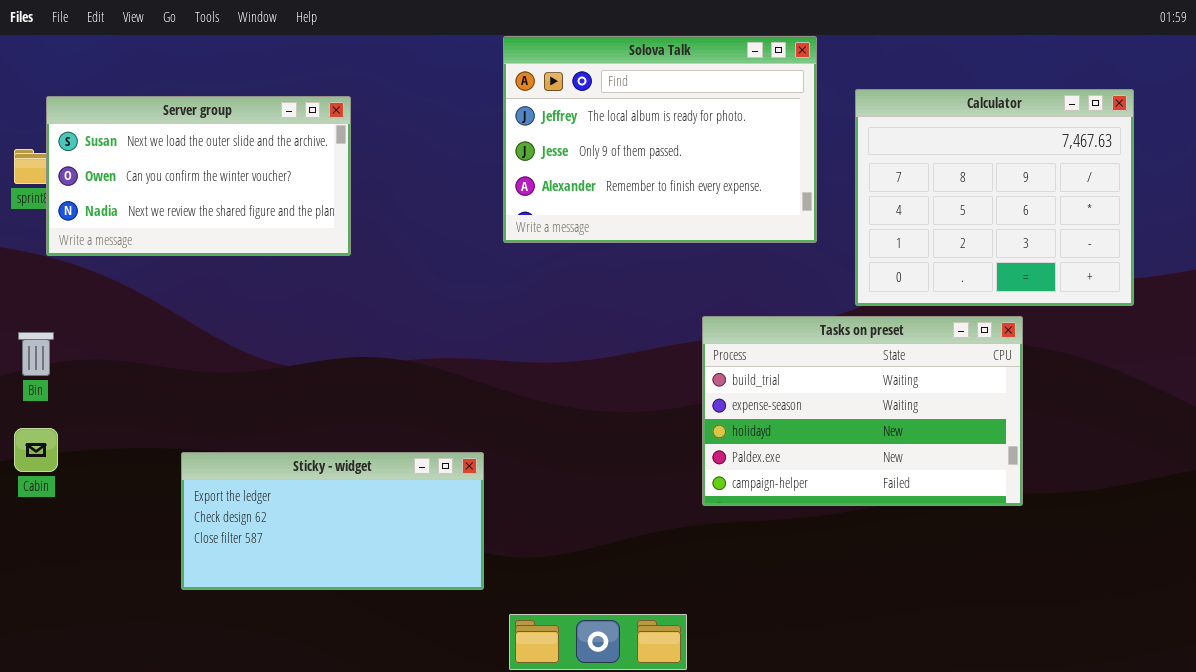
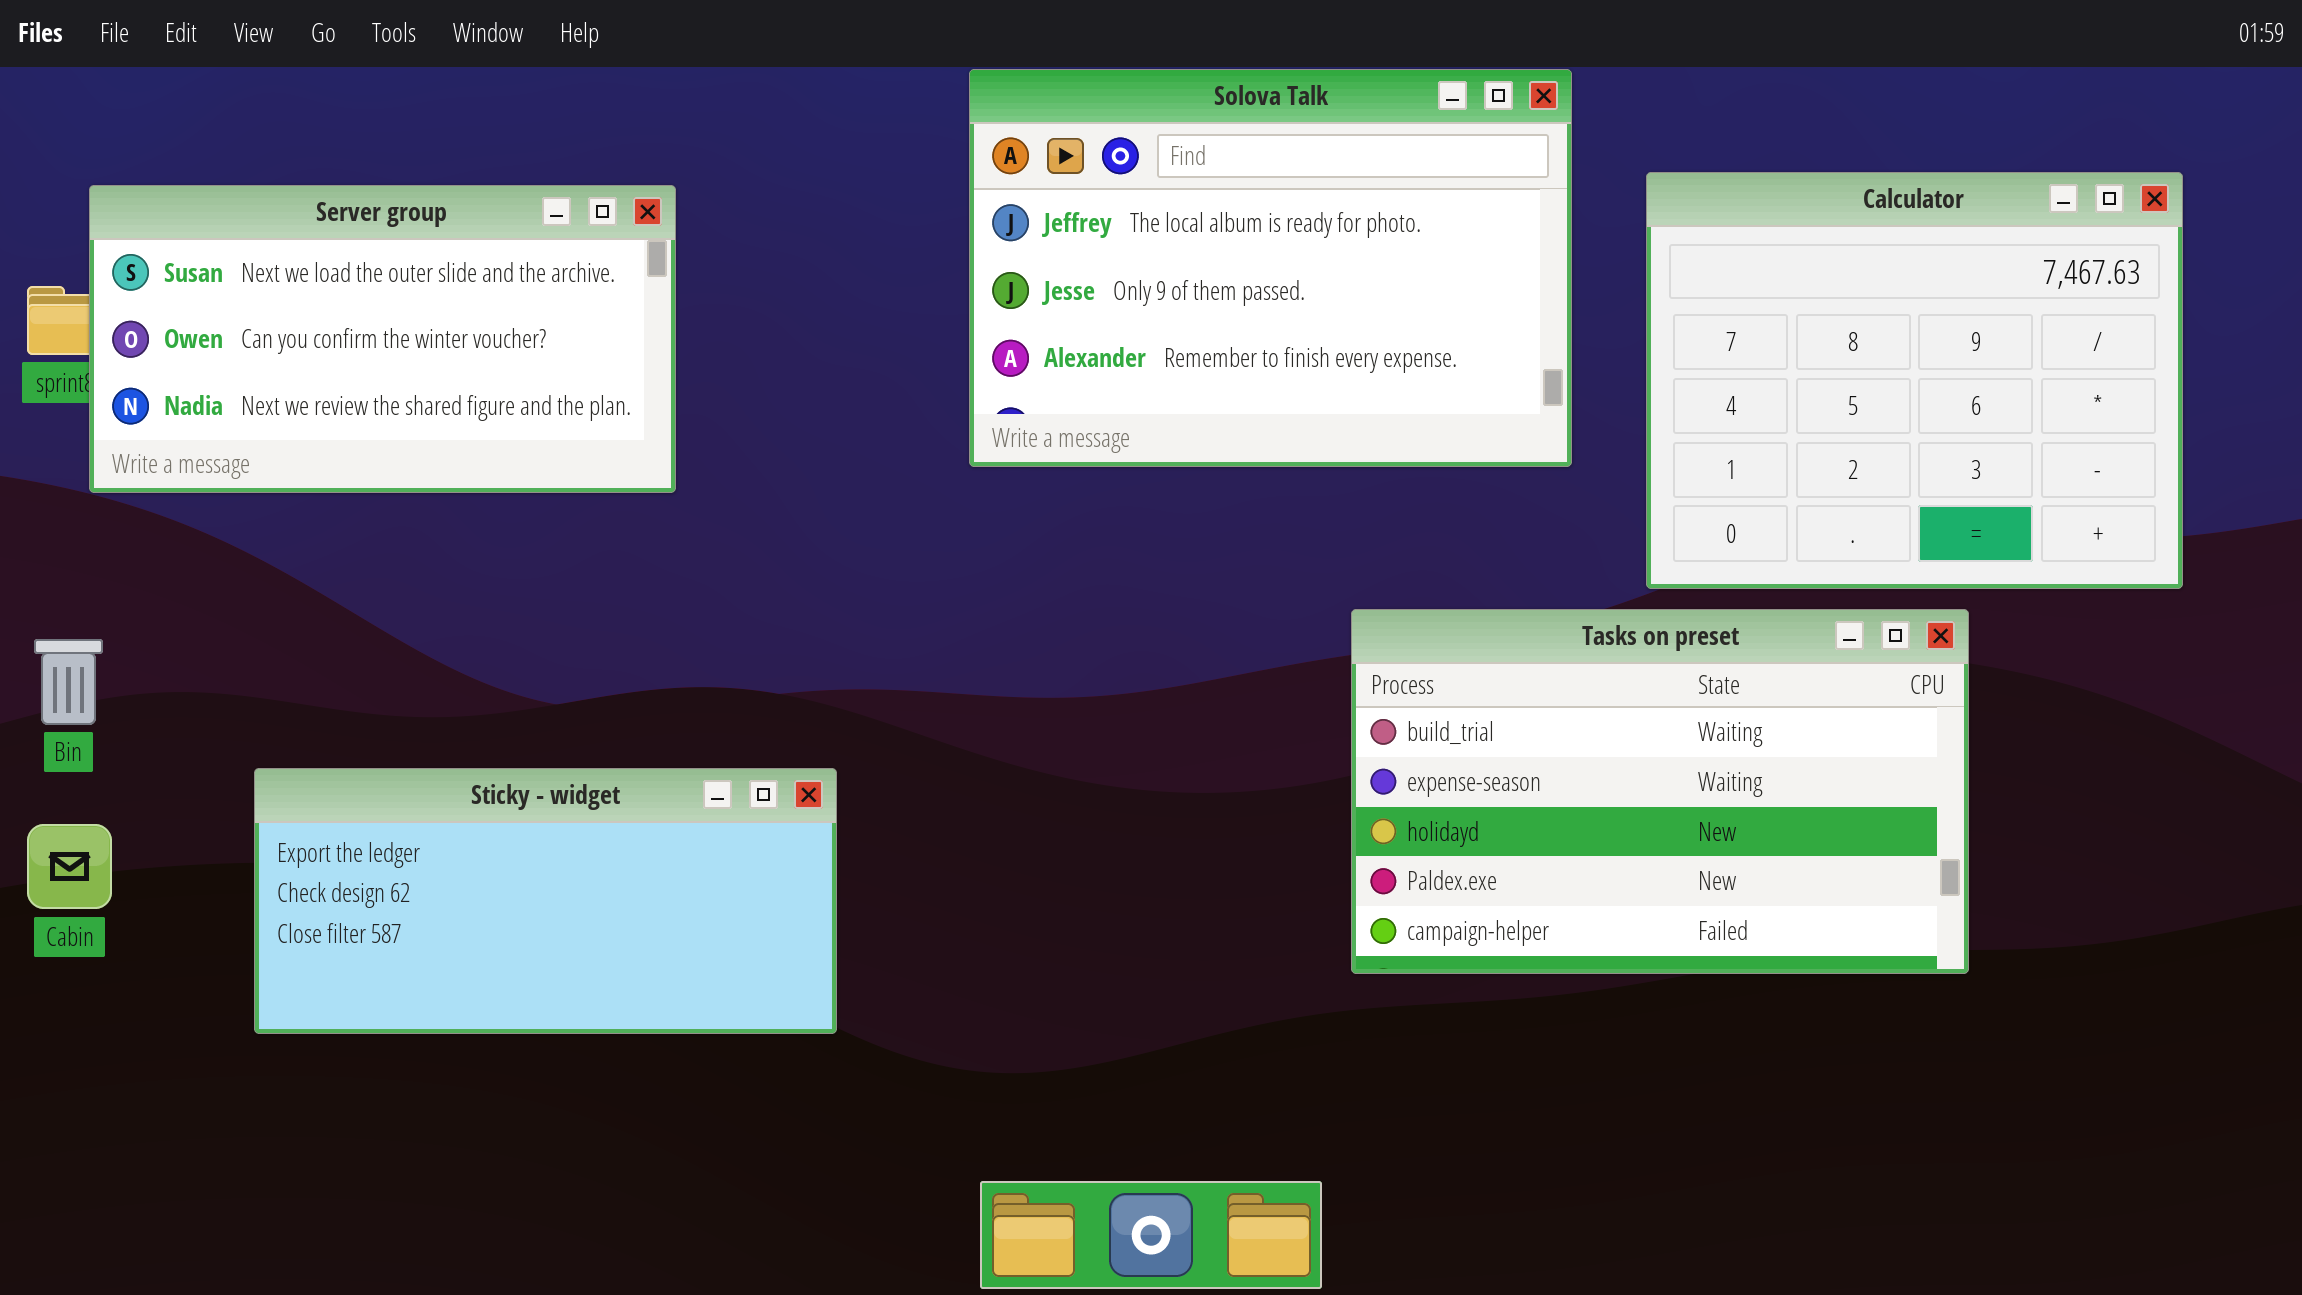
Sticky - widget: [181,452,484,590] -> [254,768,837,1034], moved

